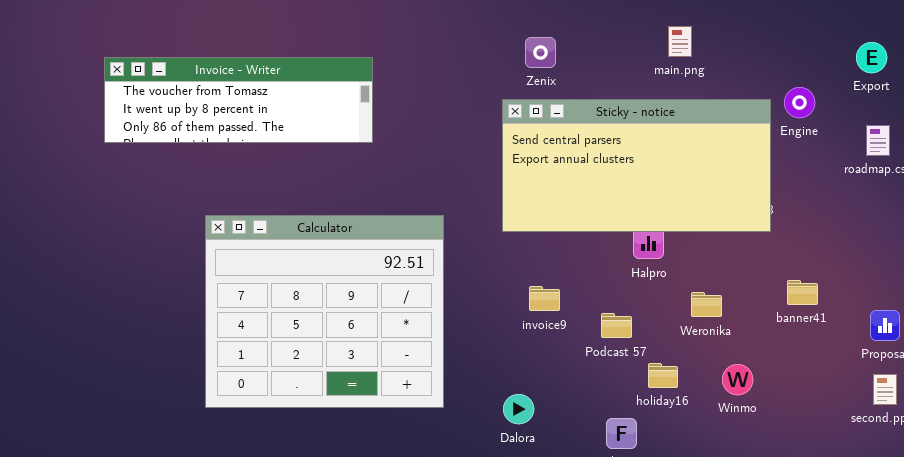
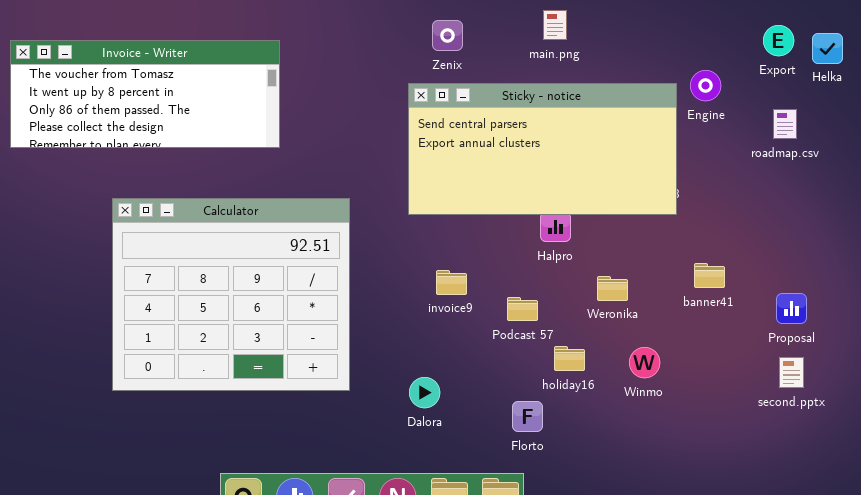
main.png: [668,26,692,57] -> [543,10,567,40], moved
Invoice - Writer: [104,57,373,143] -> [10,40,280,148], resized

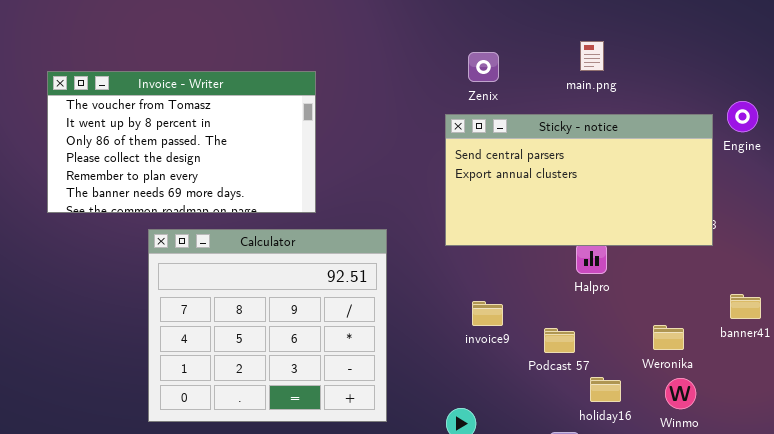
Invoice - Writer: [10,40,280,148] -> [47,71,316,213], resized
Weronika: [597,276,628,301] -> [653,325,684,350], moved

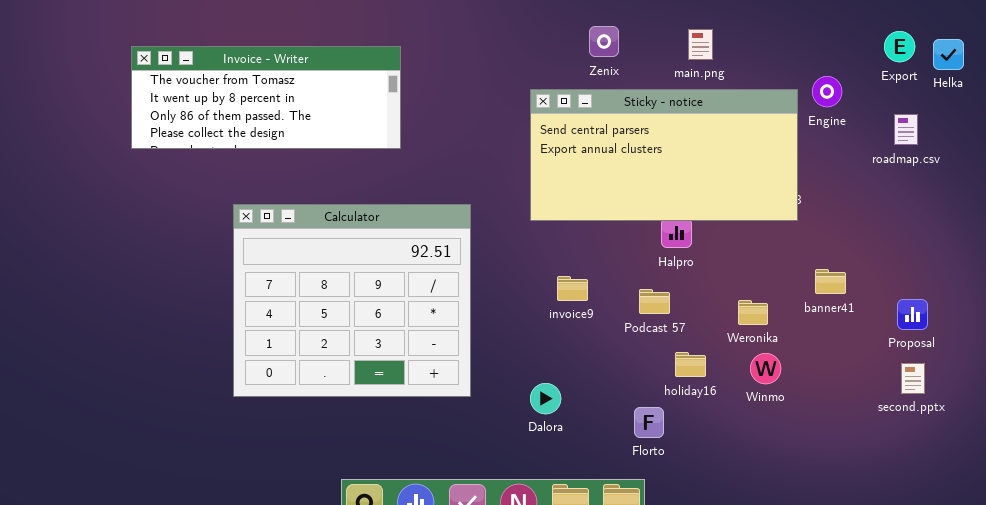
main.png: [580,41,604,71] -> [688,29,713,60], moved
Zenix: [468,52,499,82] -> [589,26,619,57], moved
Invoice - Writer: [47,71,316,213] -> [131,46,401,149], resized
Podcast 57: [544,328,575,353] -> [639,289,670,314], moved

